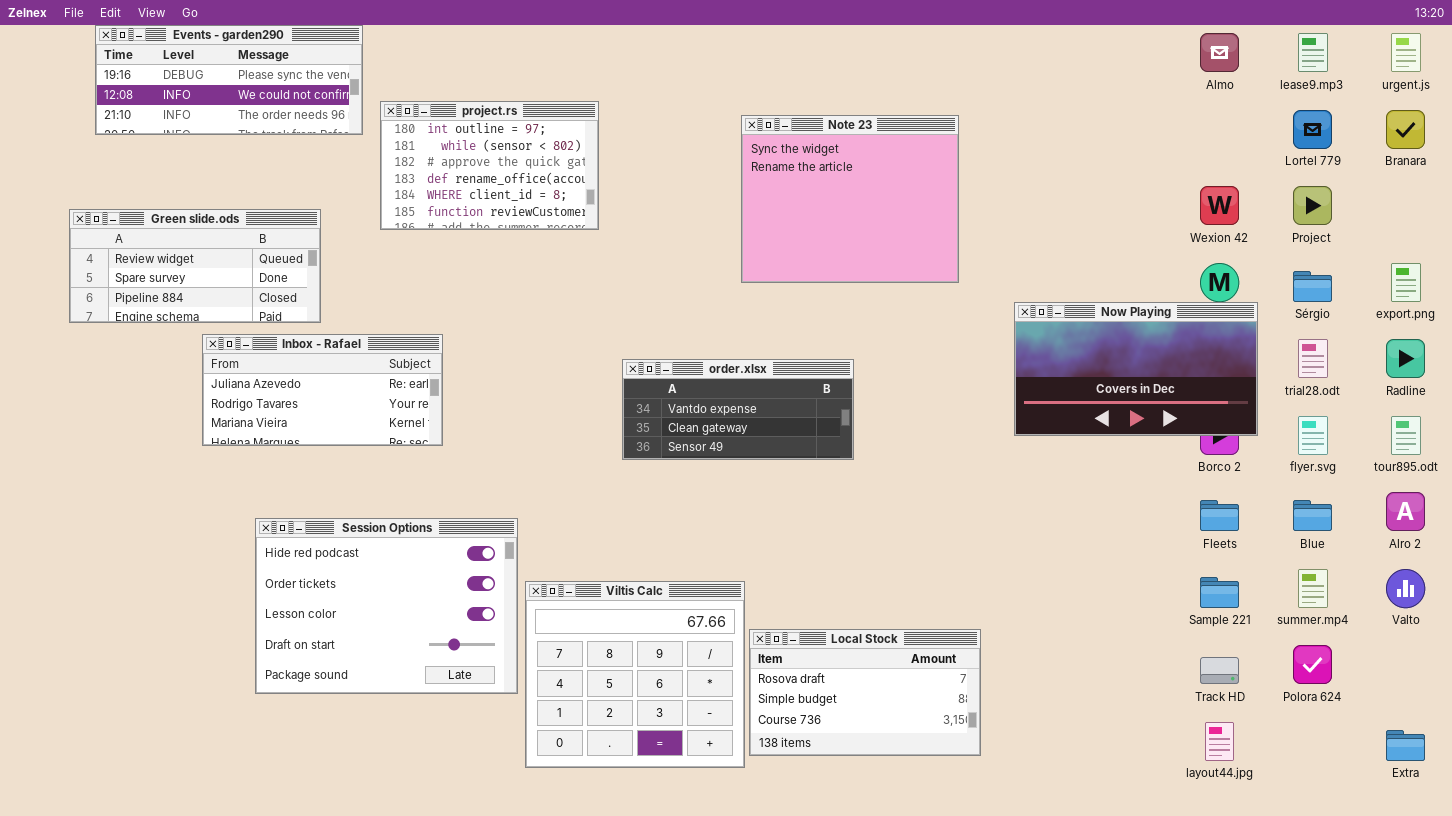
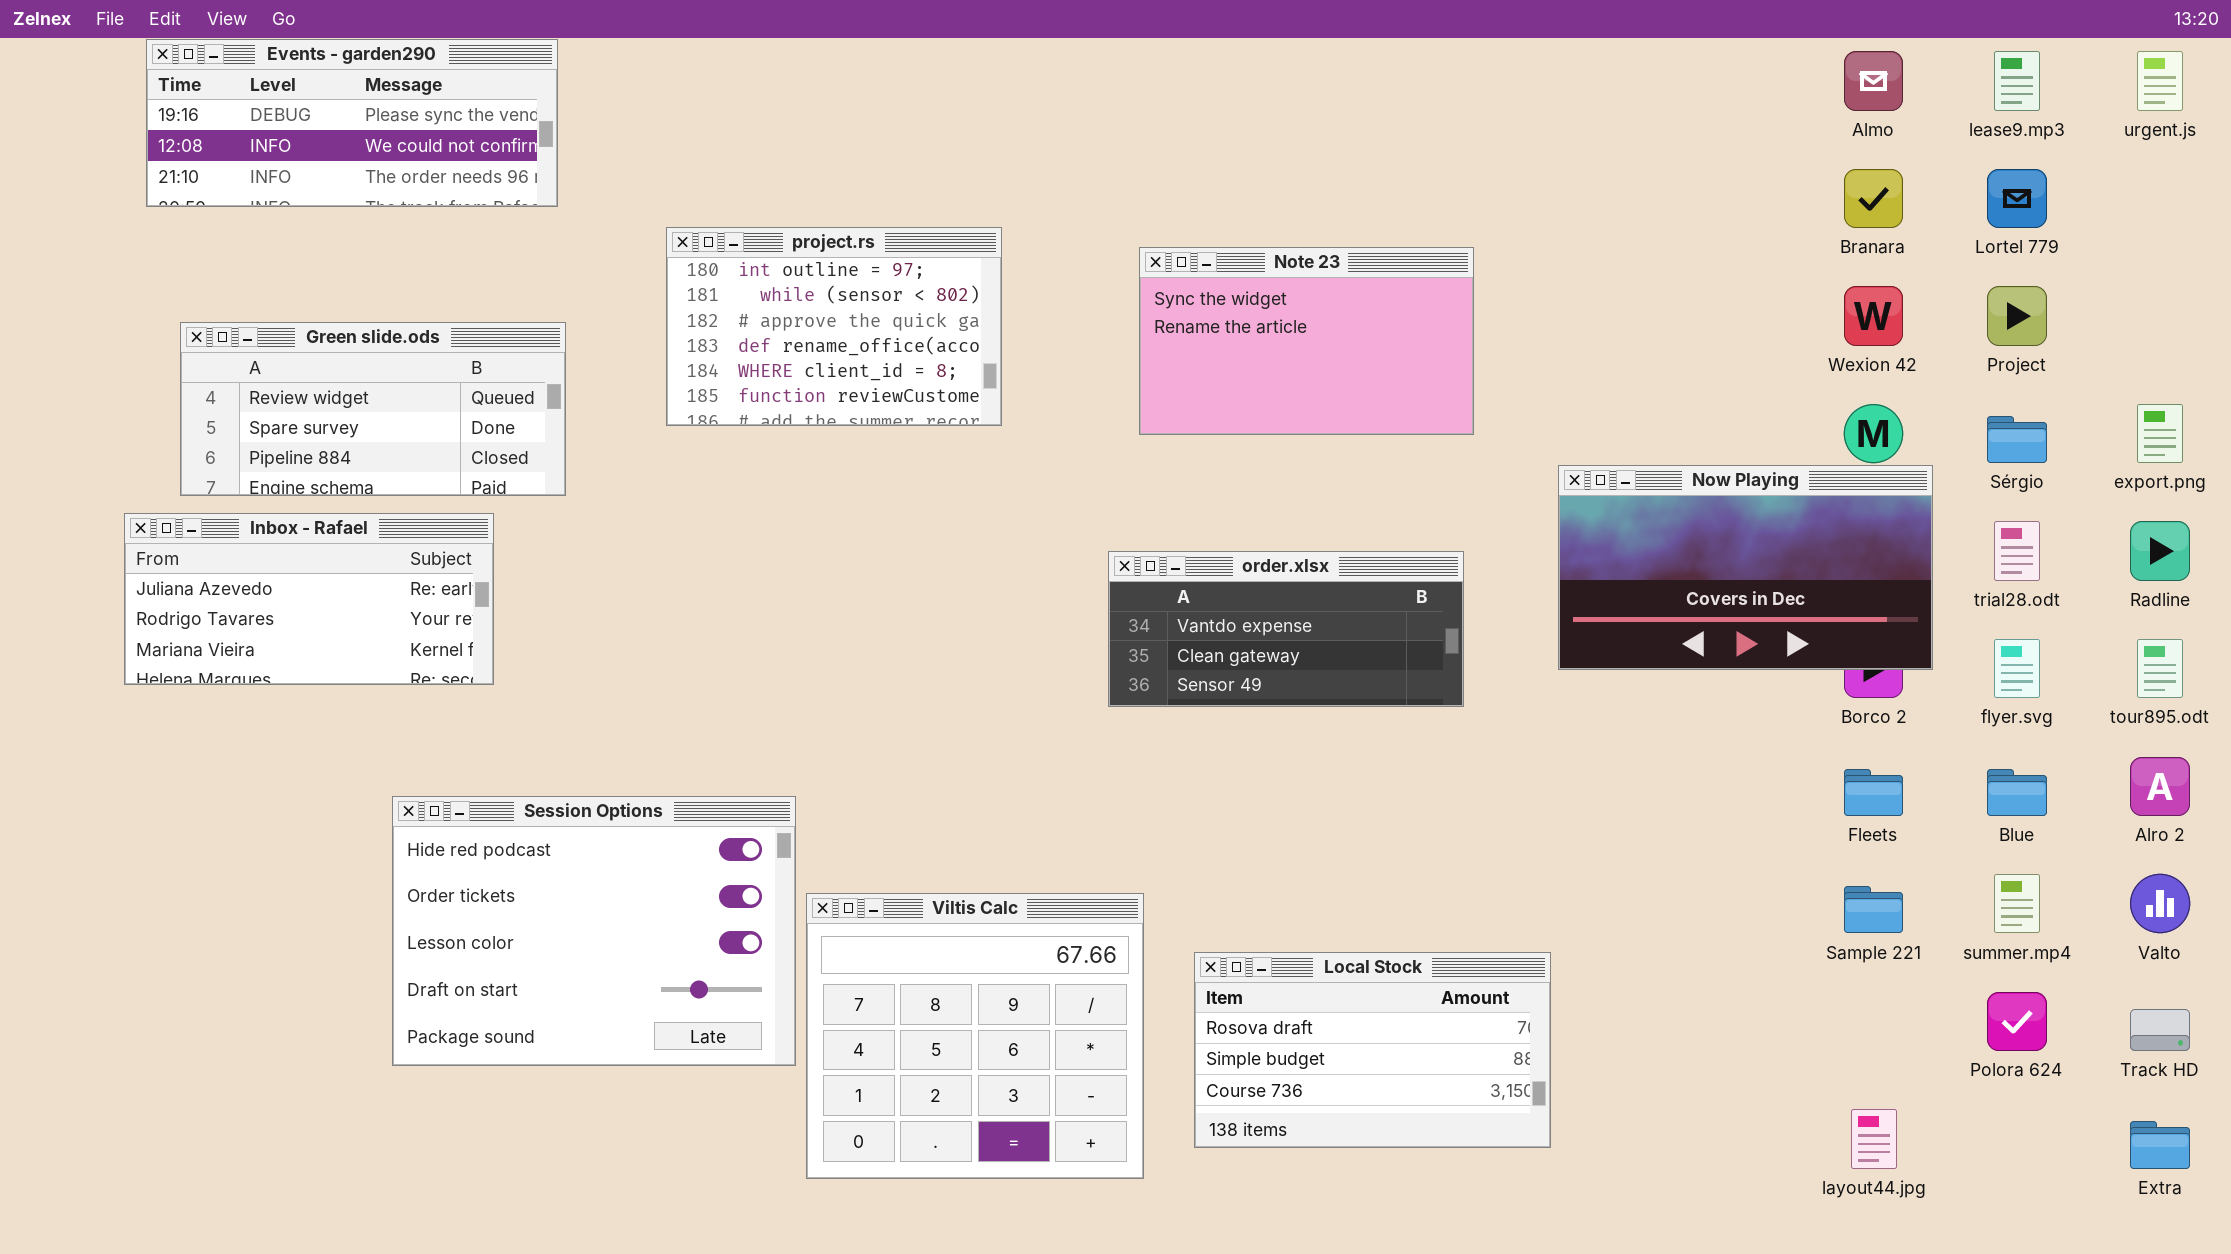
project.rs: [380,101,599,230] -> [666,227,1002,426], moved
Branara: [1386,110,1425,149] -> [1844,169,1903,228], moved
Note 23: [741,115,959,283] -> [1139,247,1474,435], resized
Green slide.ods: [69,209,321,323] -> [180,322,566,496], moved
Inbox - Rafael: [202,334,443,446] -> [124,513,494,685], moved
order.xlsx: [622,359,854,460] -> [1108,551,1464,707], moved
Local Stock: [749,629,981,756] -> [1194,952,1551,1148], moved
Track HD: [1200,657,1239,684] -> [2130,1009,2190,1051], moved

